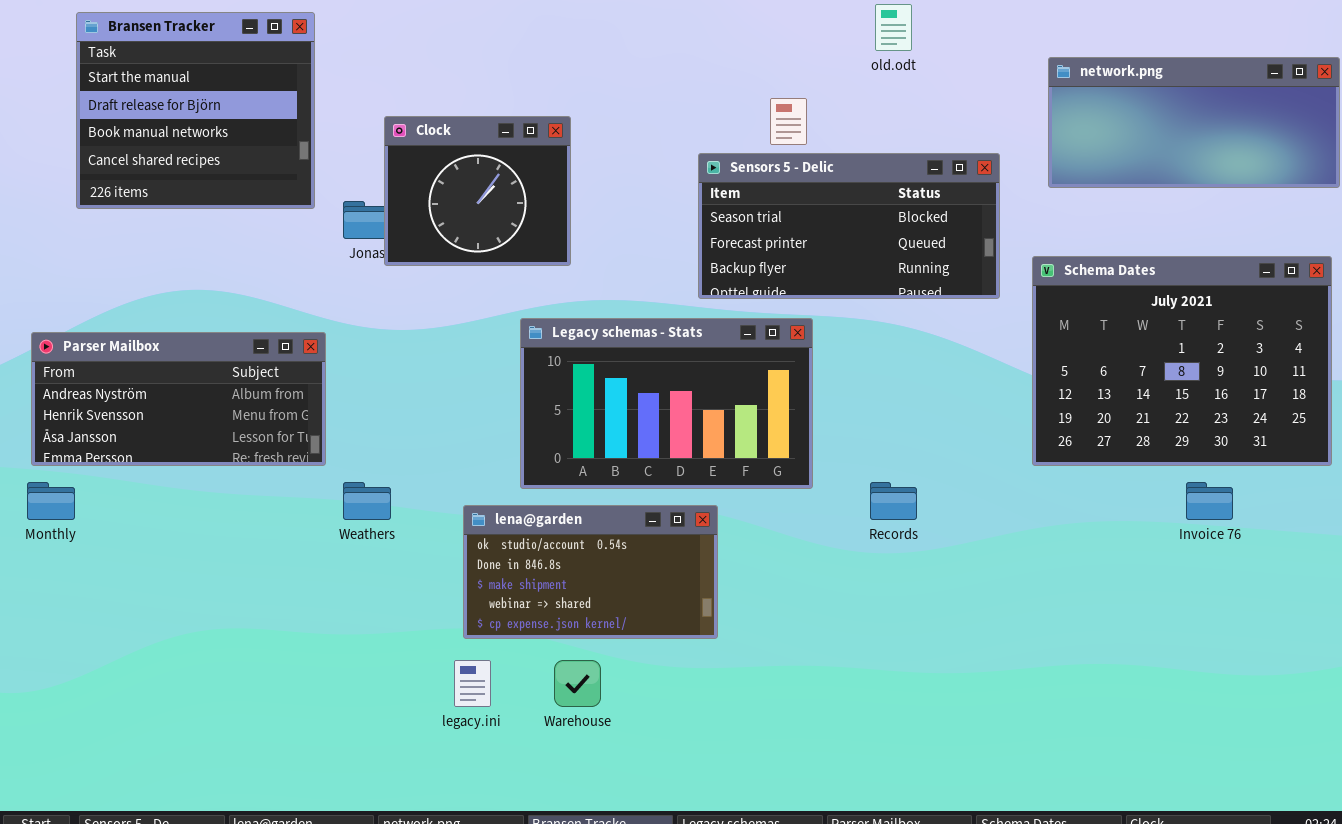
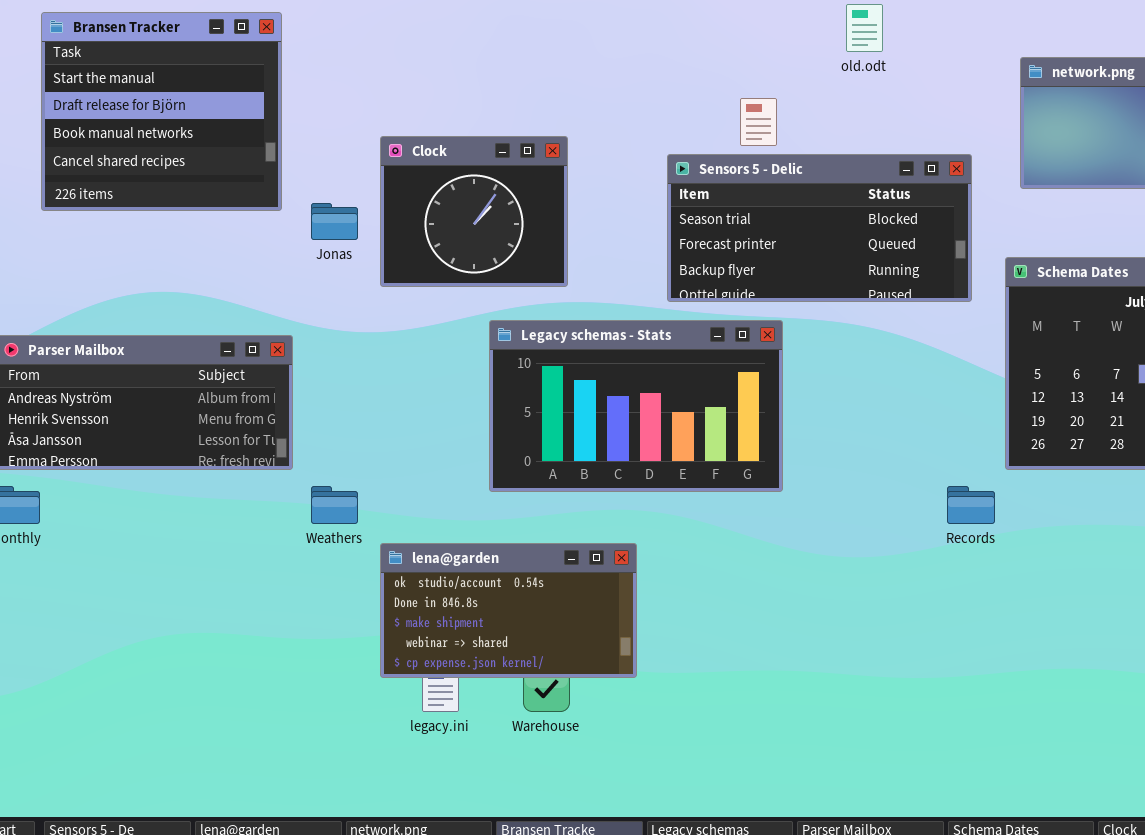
Clock: [384,116,571,266] -> [380,136,568,287], moved
Records: [870,482,917,520] -> [947,486,995,524], moved
lena@garden: [463,505,718,639] -> [380,543,637,678], moved

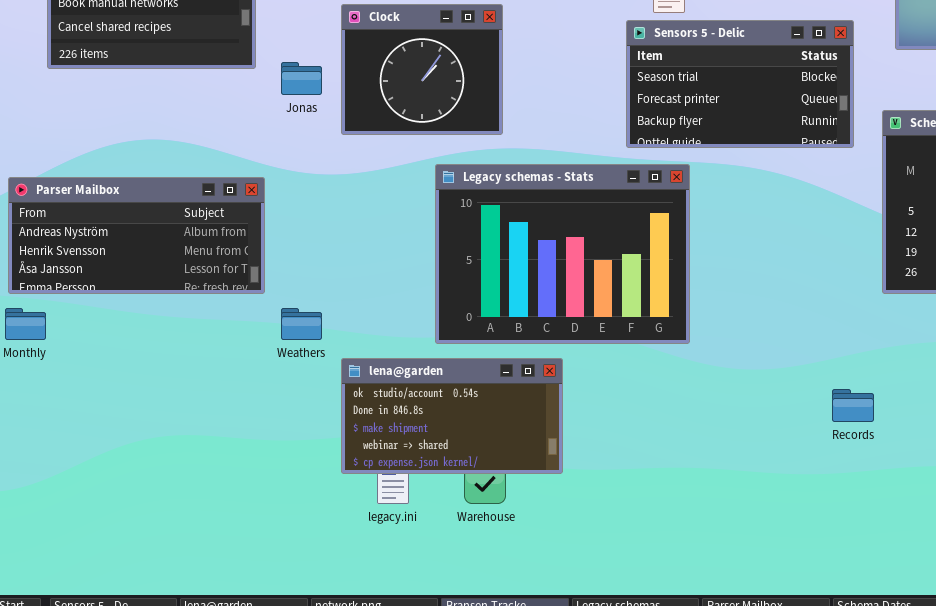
Sensors 5 - Delic: [667,154,972,302] -> [626,20,854,148], resized
Legacy schemas - Stats: [489,320,783,492] -> [435,164,690,344], resized
Records: [947,486,995,524] -> [832,389,874,422], moved

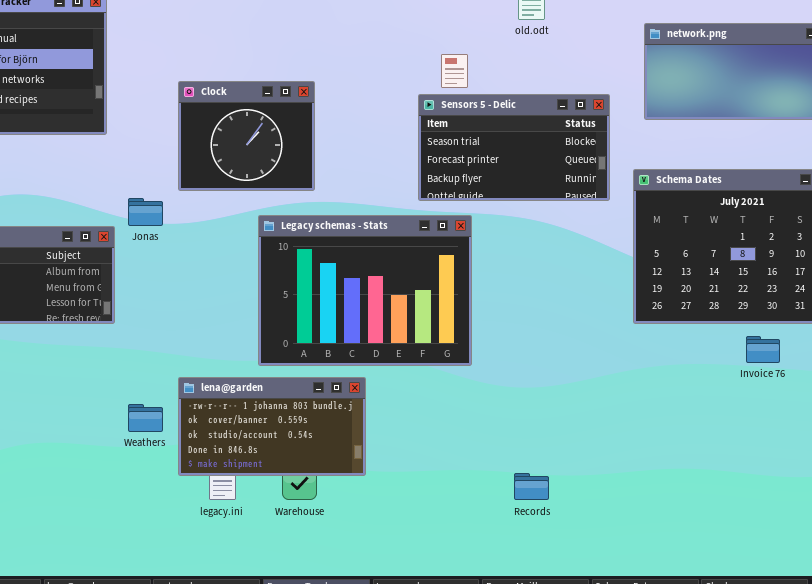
Jonas: [281,62,322,95] -> [128,198,163,226], moved
Weathers: [281,308,322,340] -> [128,404,163,432], moved
lena@garden: [341,358,563,474] -> [178,377,366,476], scrolled up 2 rows
Records: [832,389,874,422] -> [514,473,549,500], moved

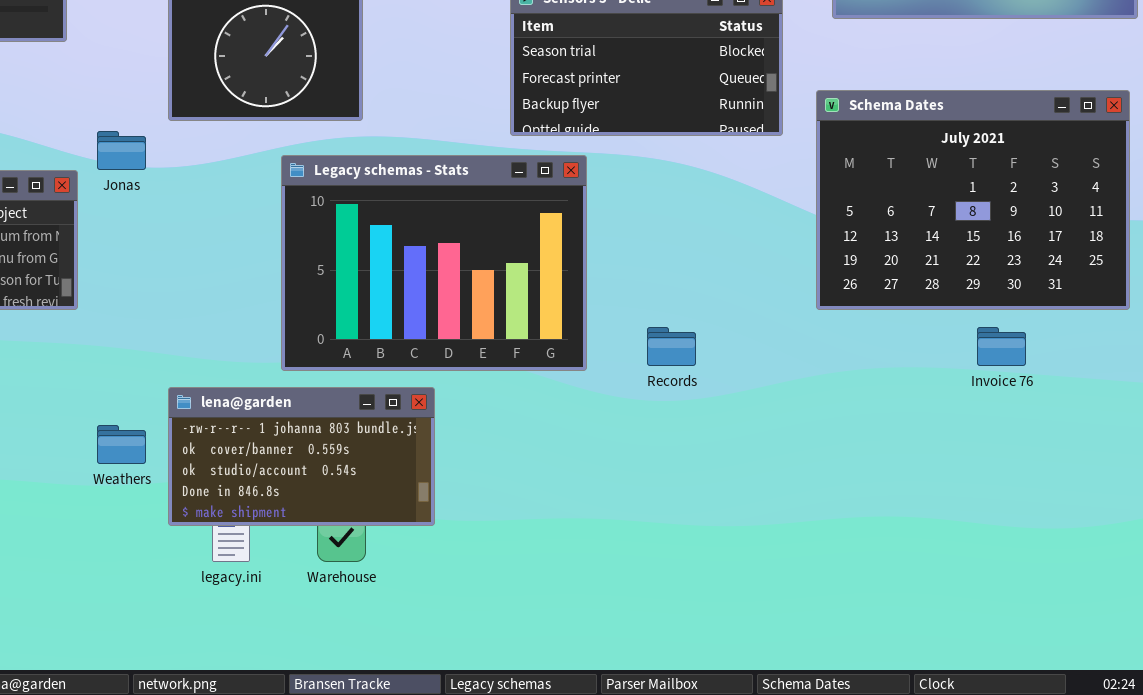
Records: [514,473,549,500] -> [647,327,696,366], moved

